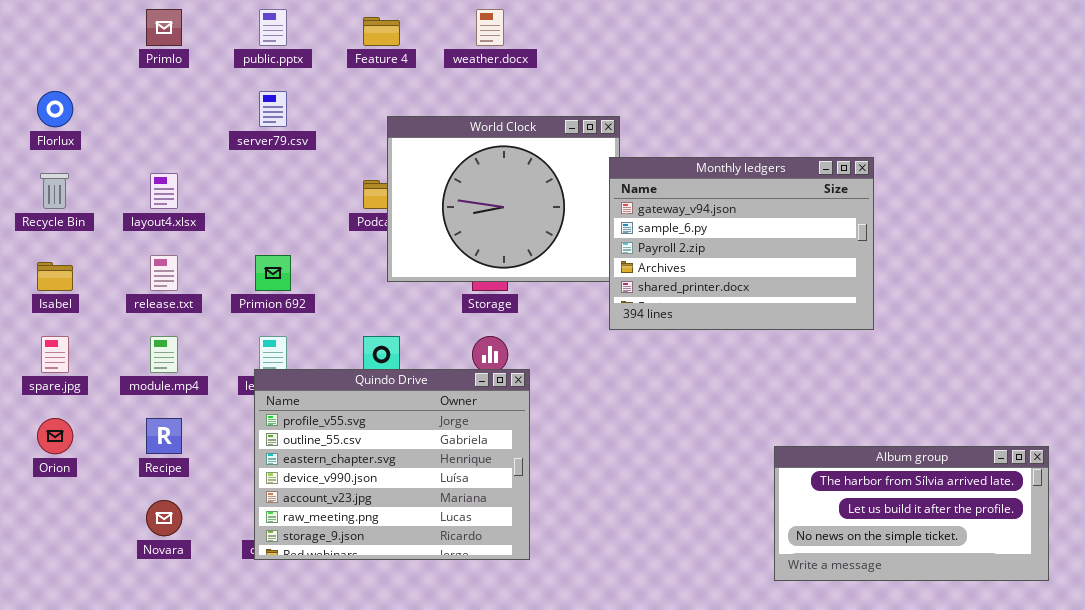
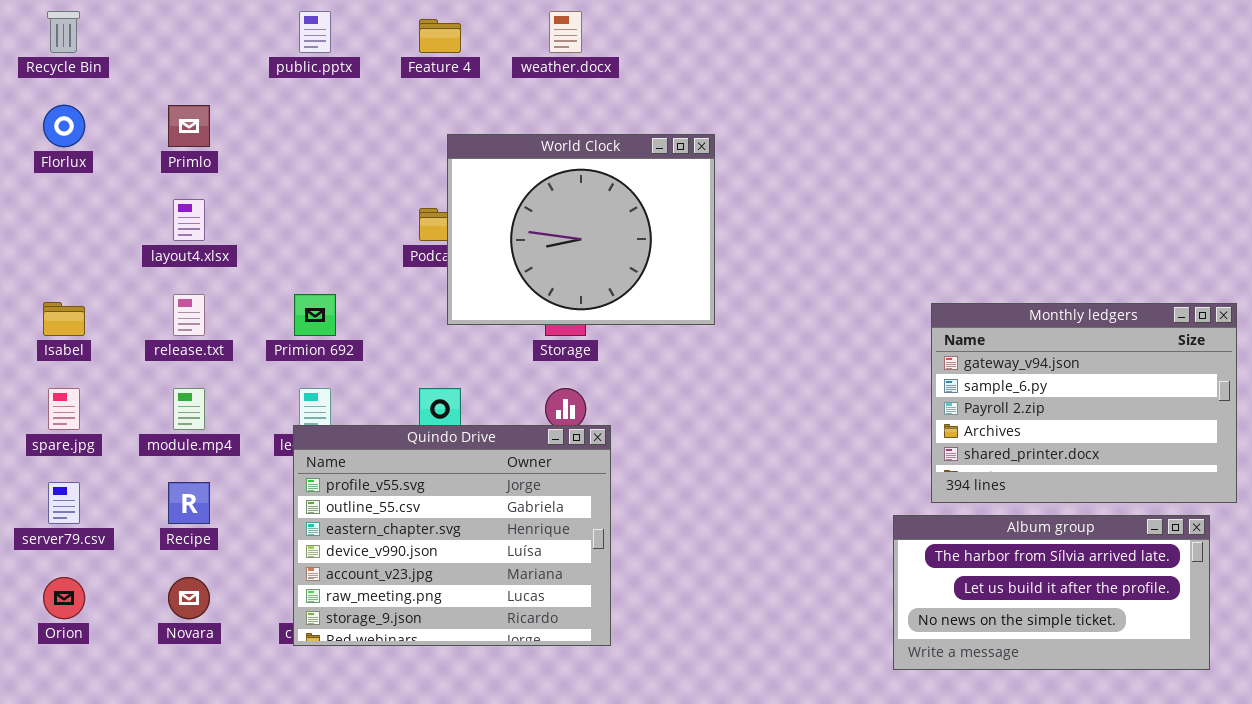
Primlo: [146,9,182,46] -> [168,105,210,147], moved
server79.csv: [259,91,287,127] -> [48,482,80,524], moved
Monthly ledgers: [609,157,874,330] -> [931,303,1237,503], moved
Recycle Bin: [40,173,69,209] -> [47,11,80,53], moved
Orion: [37,418,73,454] -> [43,577,85,619], moved

